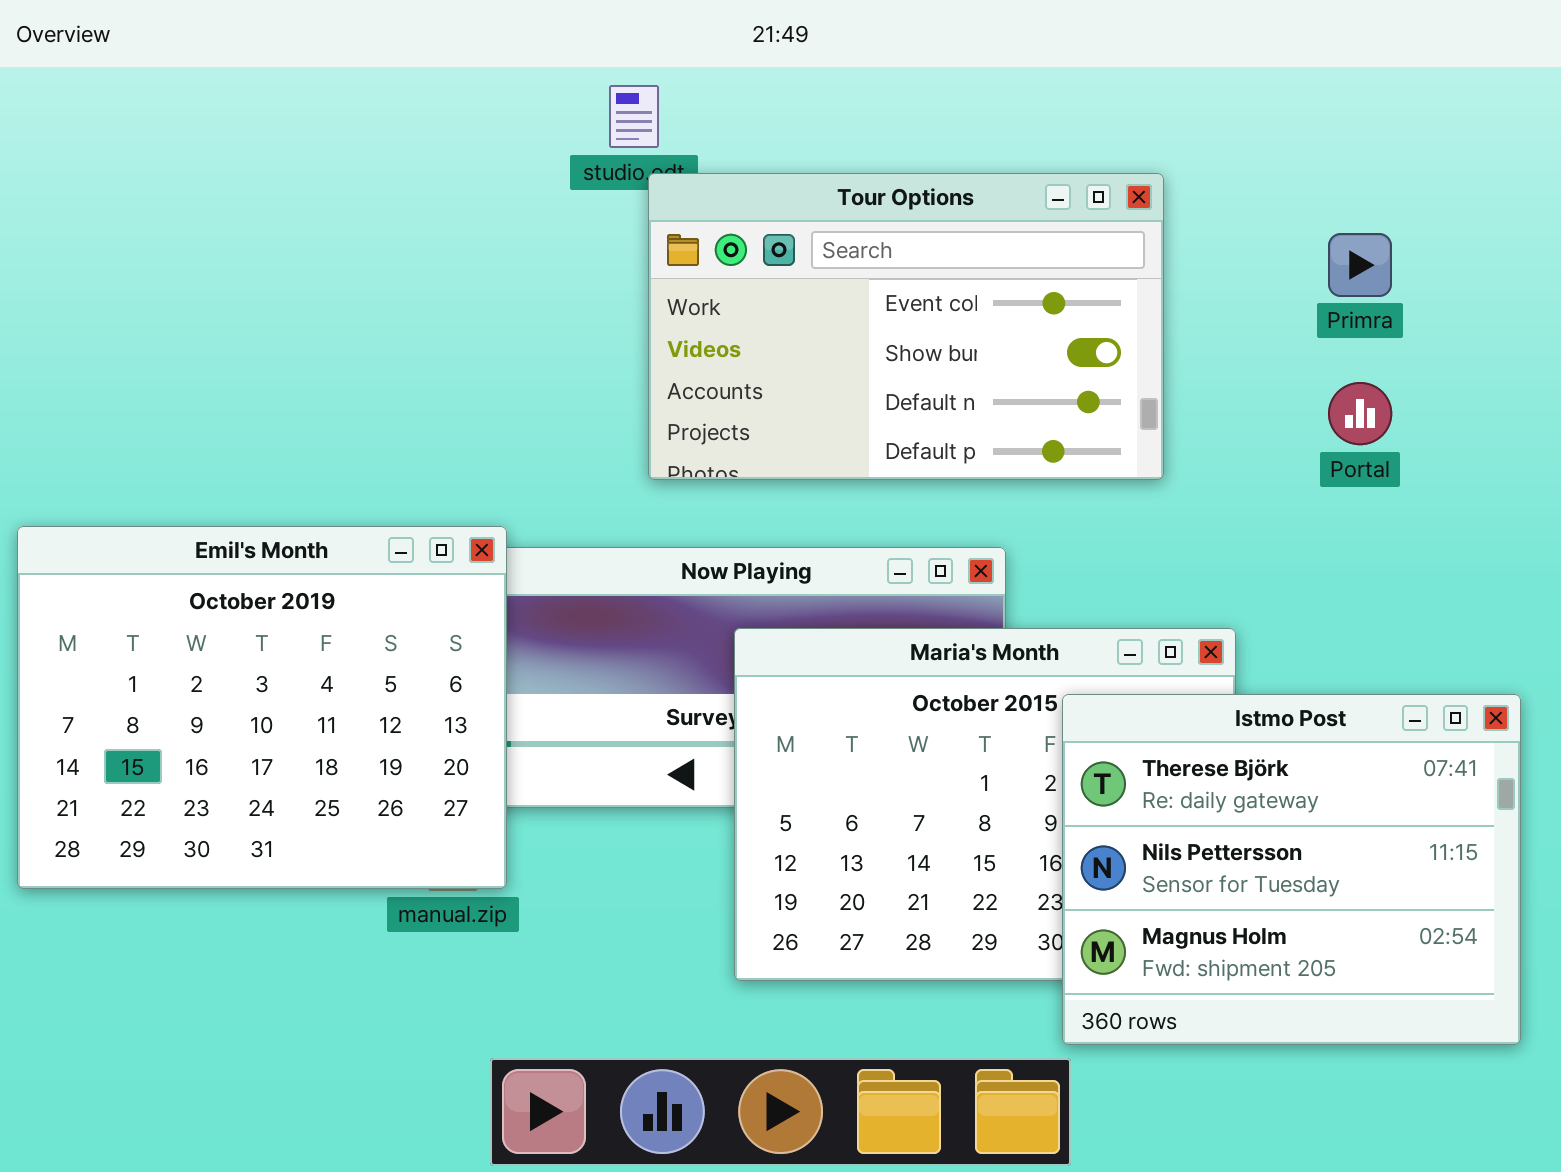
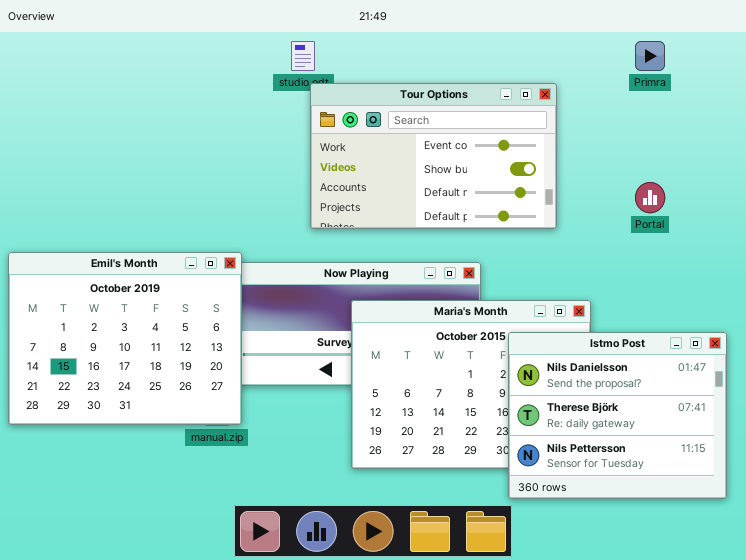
Primra: [1328,233,1392,297] -> [635,41,665,71], moved
Istmo Post: [1062,694,1521,1045] -> [508,332,727,499], scrolled up 1 row

